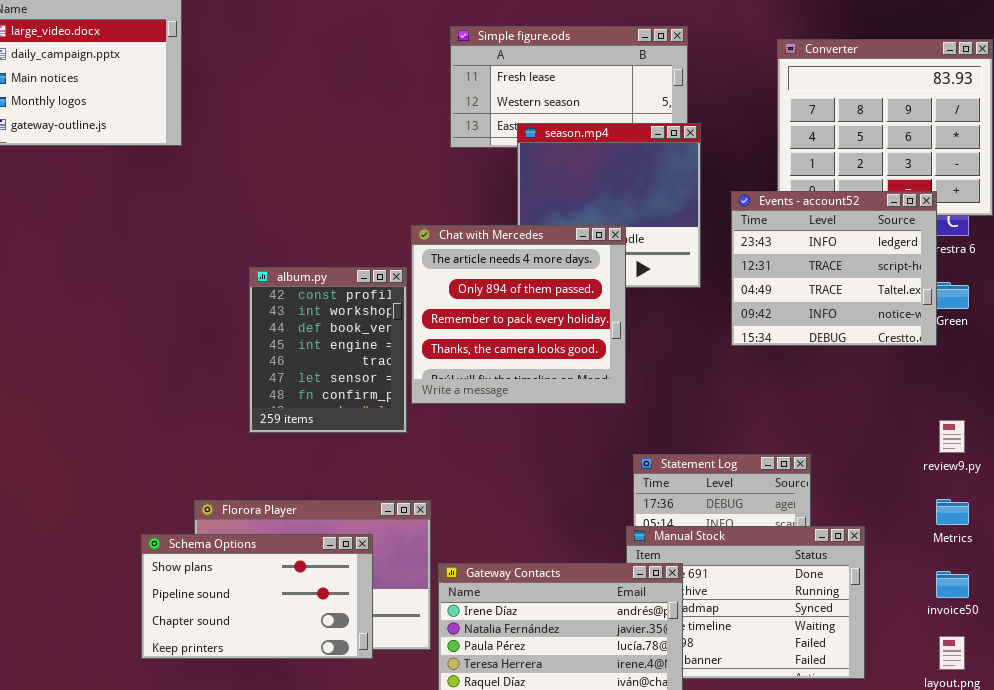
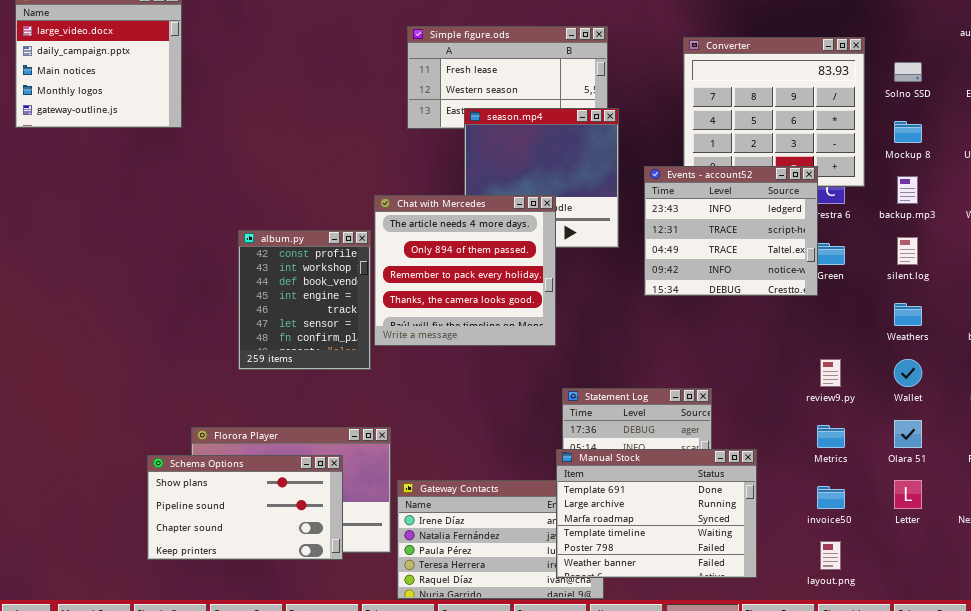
Manual Stock: [626,526,865,679] -> [556,449,757,578], raised

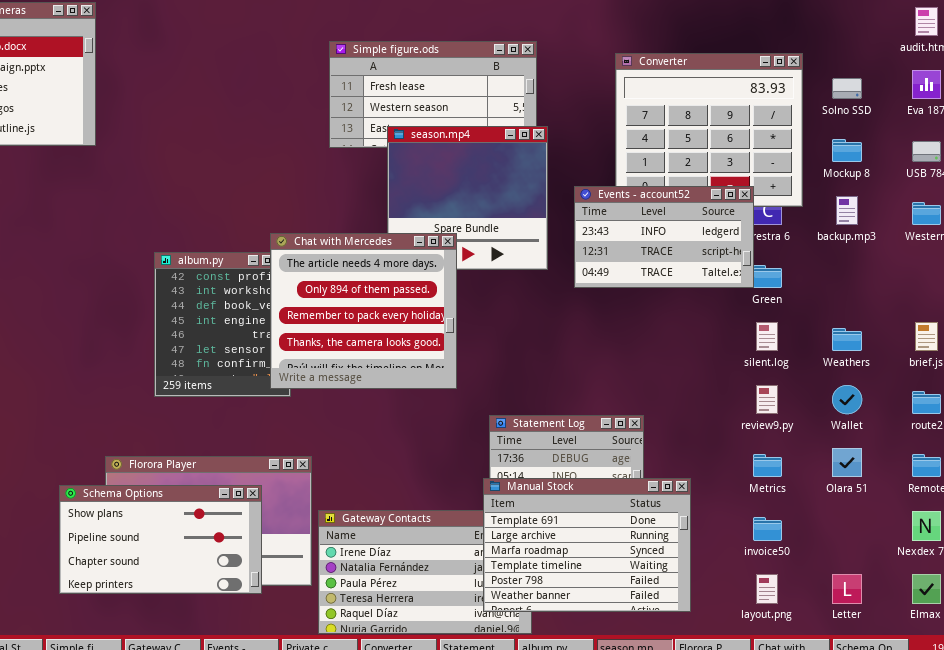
Events - account52: [644,166,818,296] -> [574,186,754,288], resized
Chat with Mercedes: [374,195,556,346] -> [270,233,457,389], moved
silent.log: [897,237,918,265] -> [756,322,778,351], moved
Letter: [894,480,922,509] -> [832,574,862,604], moved

